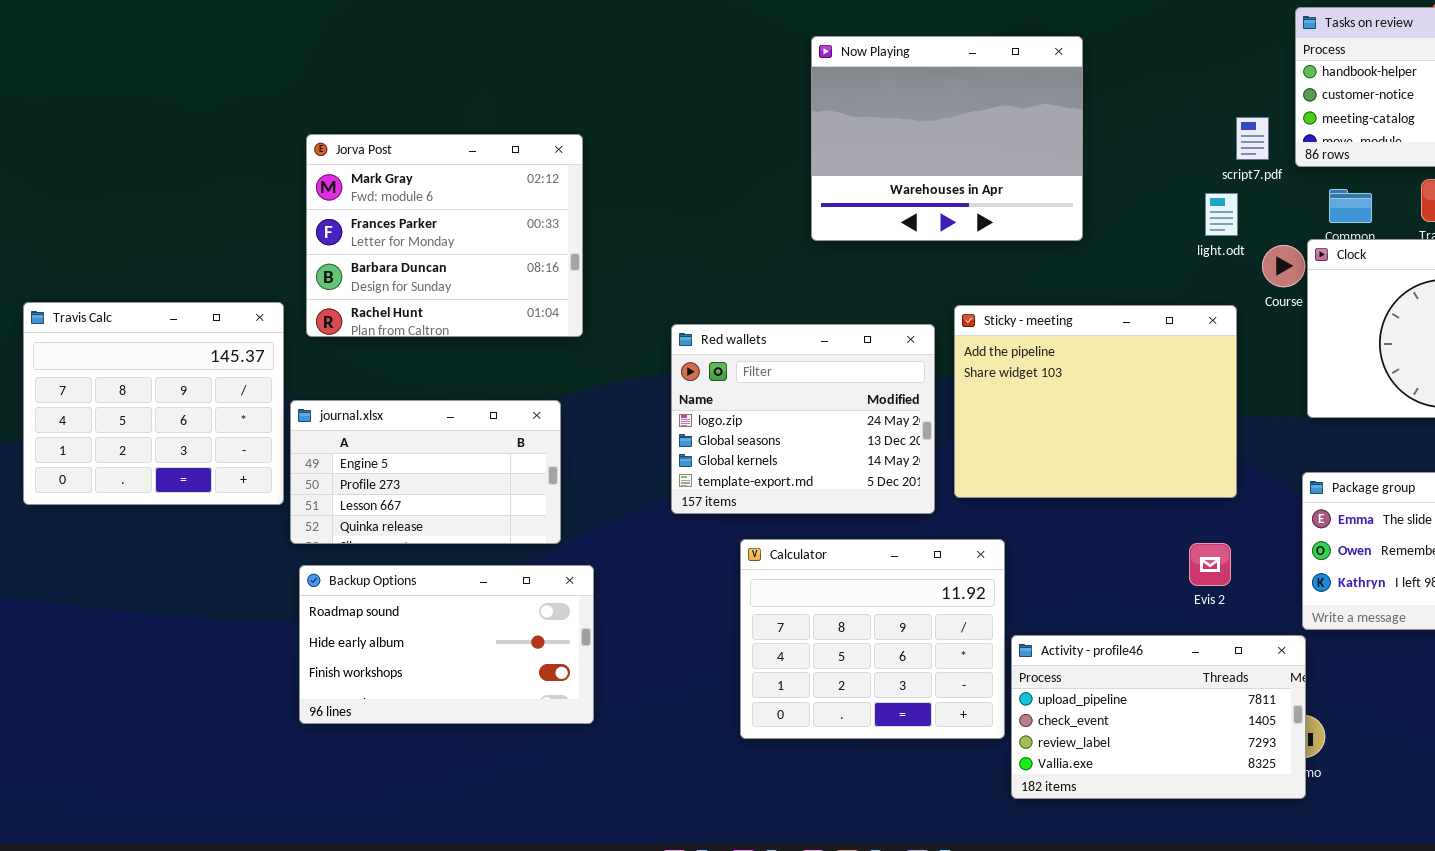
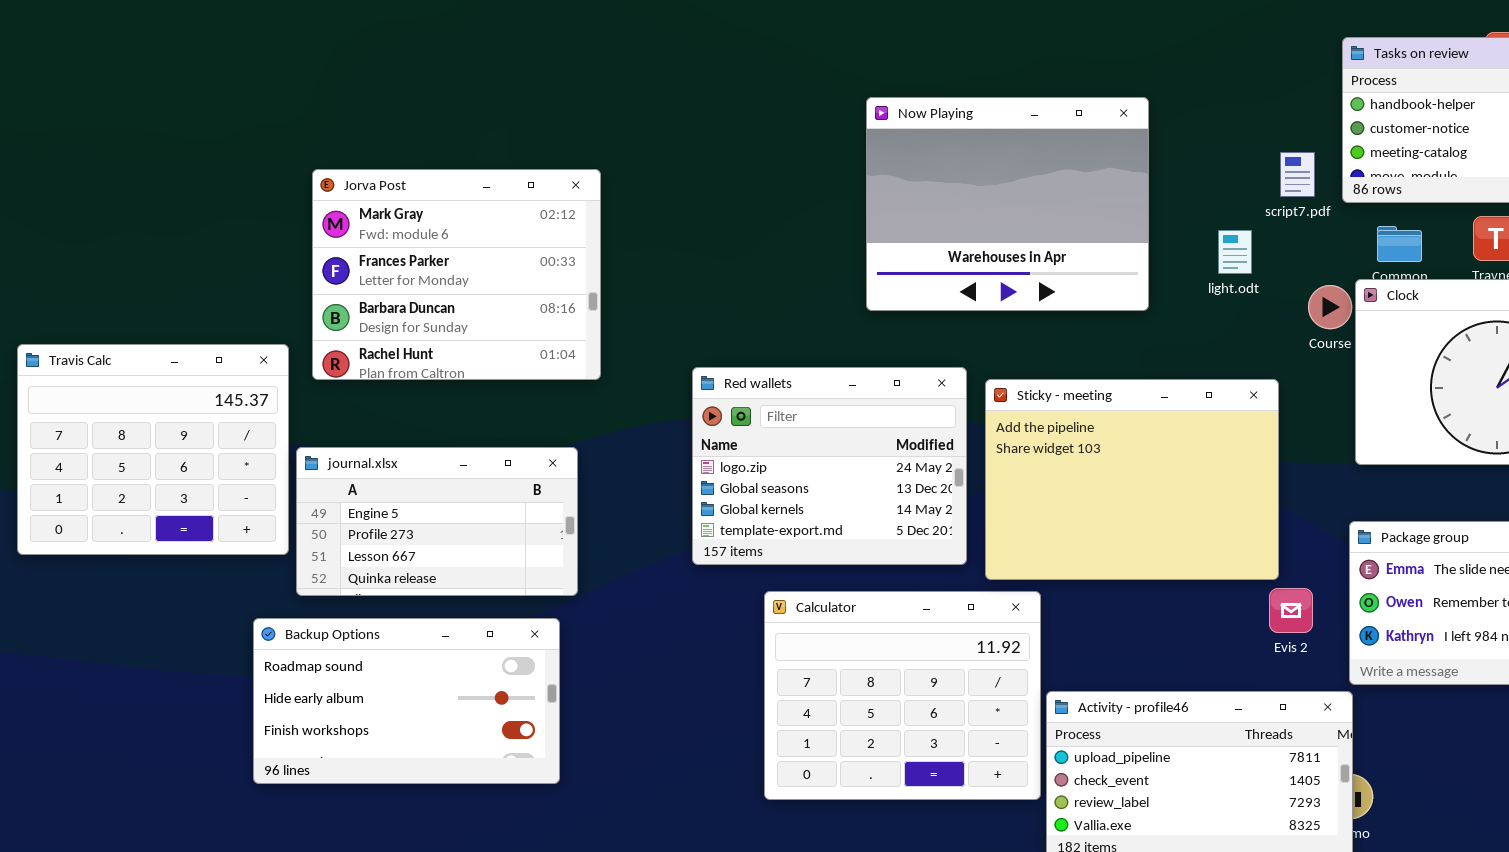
Now Playing: [811,36,1083,241] -> [866,97,1149,311], moved
light.odt: [1205,193,1238,236] -> [1218,230,1252,274], moved
Sticky - meeting: [954,305,1237,498] -> [985,379,1279,580], moved
Evis 2: [1189,543,1231,586] -> [1269,588,1313,633], moved
Backup Options: [299,565,594,724] -> [253,618,560,784], moved

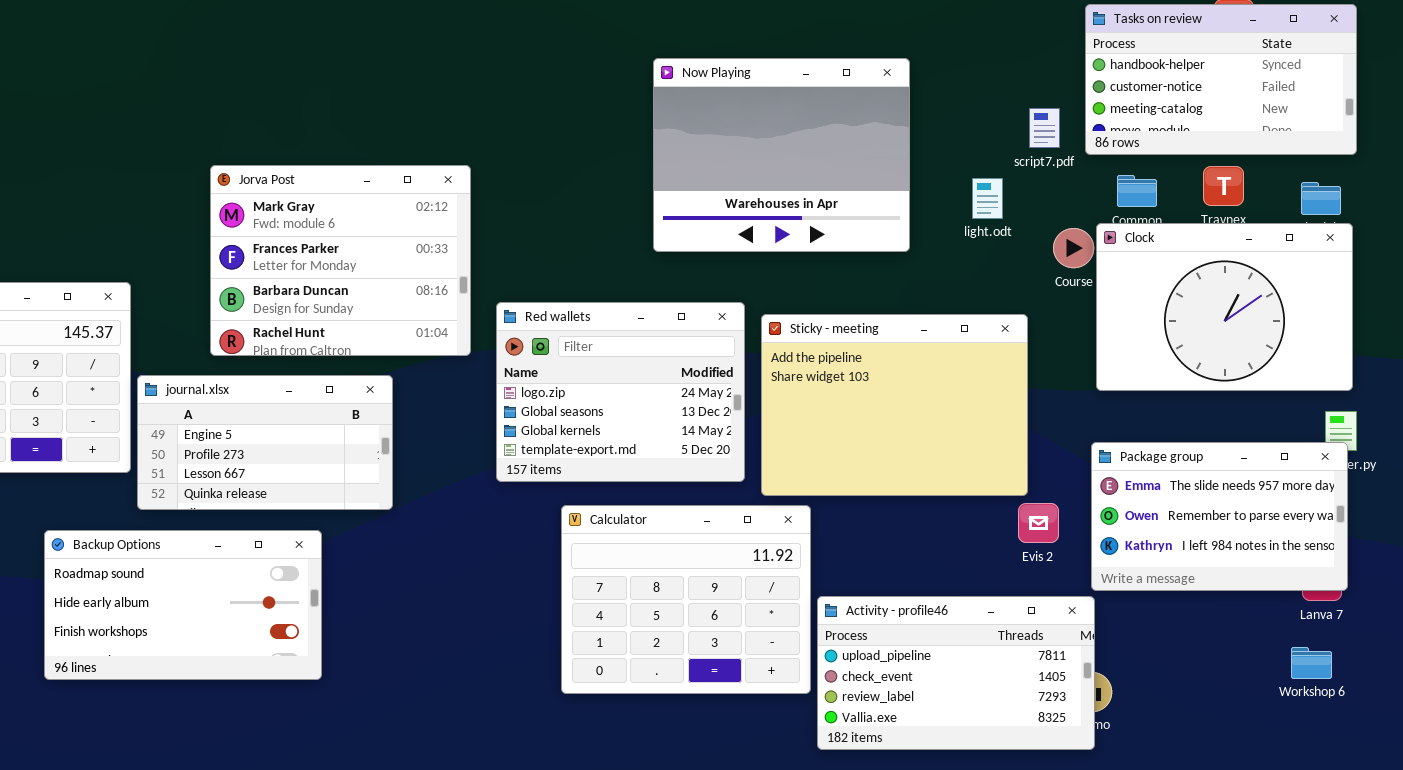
Jorva Post: [312,169,601,380] -> [210,165,471,356], moved
Backup Options: [253,618,560,784] -> [44,530,322,680], moved

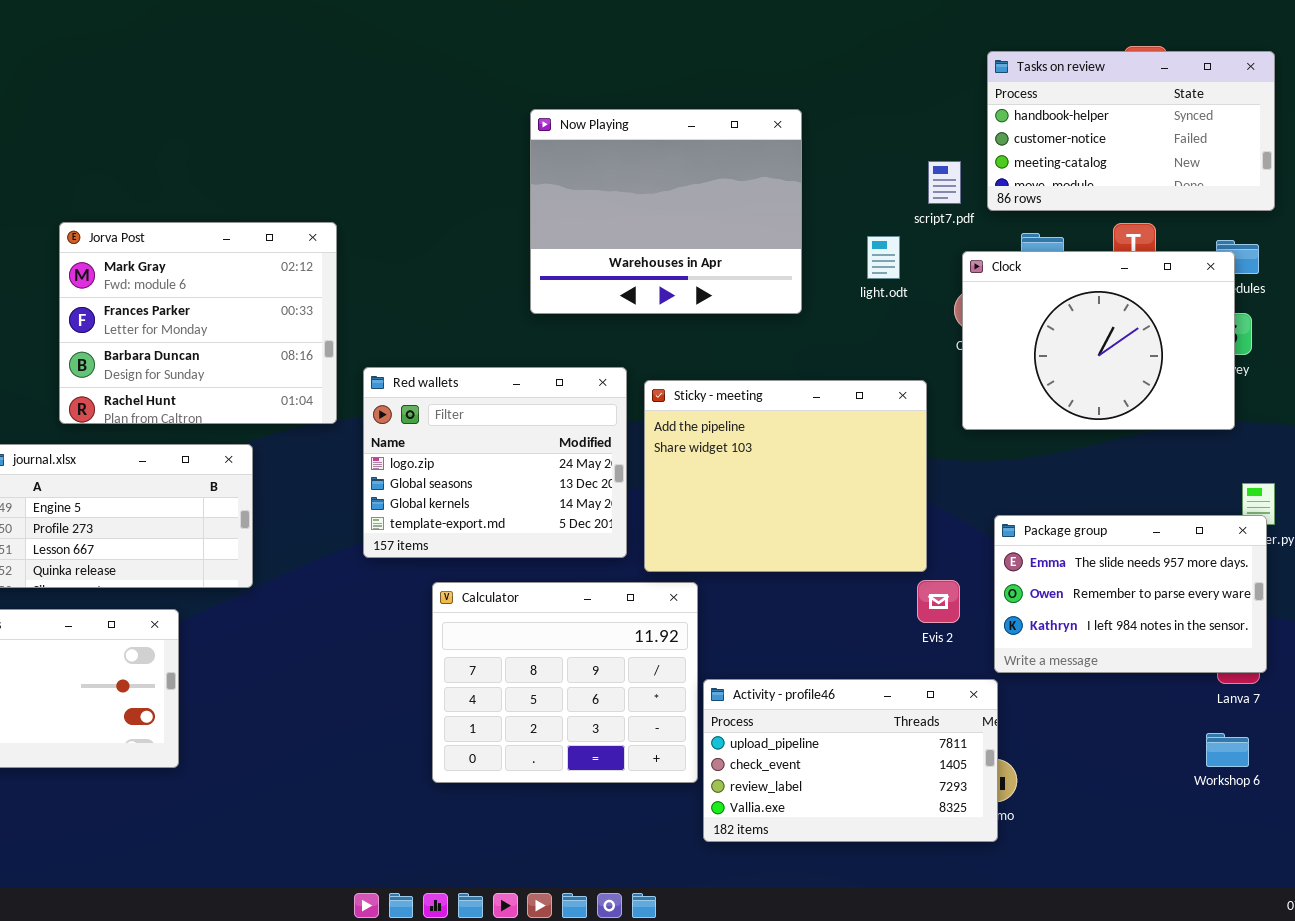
Clock: [1096,223,1353,391] -> [962,251,1235,430], moved

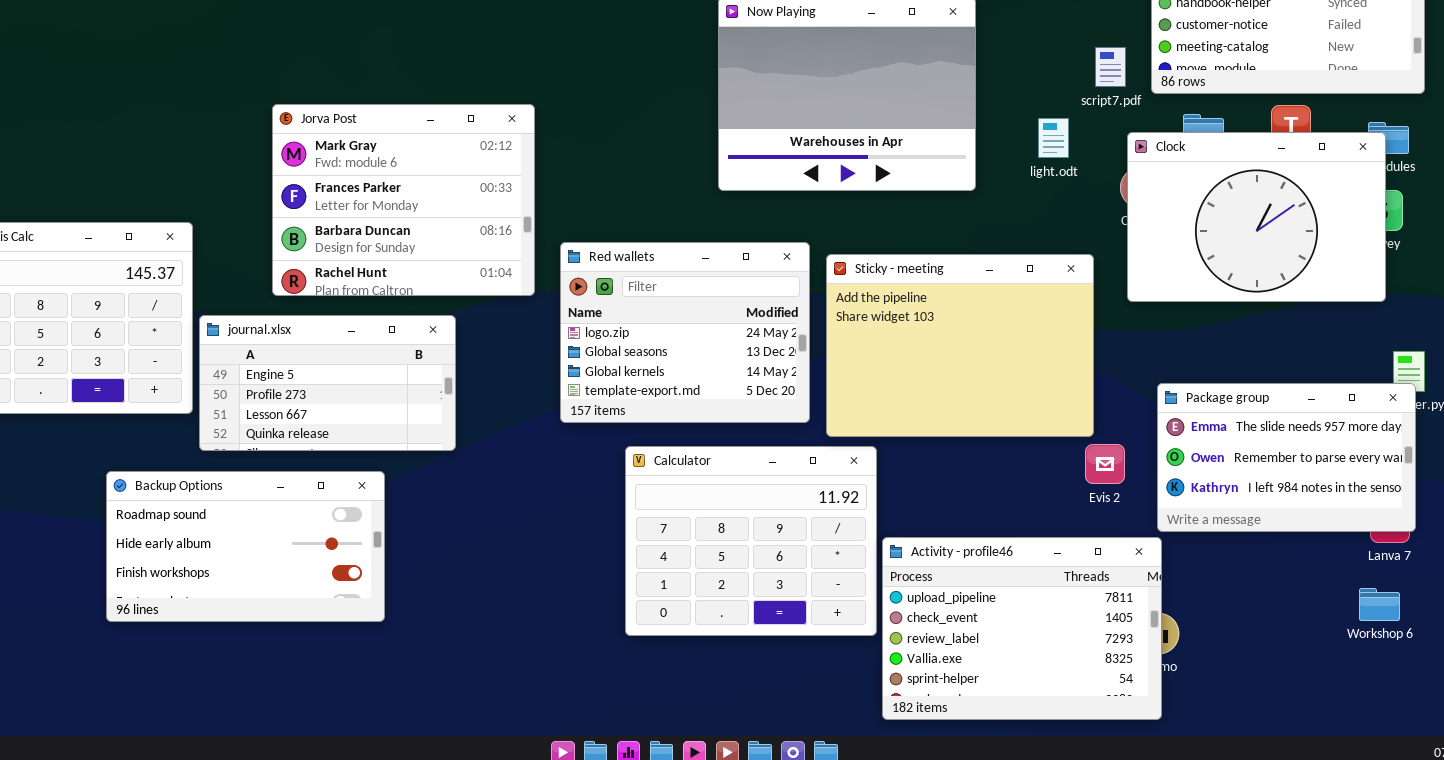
Activity - profile46: [703,679,998,842] -> [882,537,1162,720], resized

